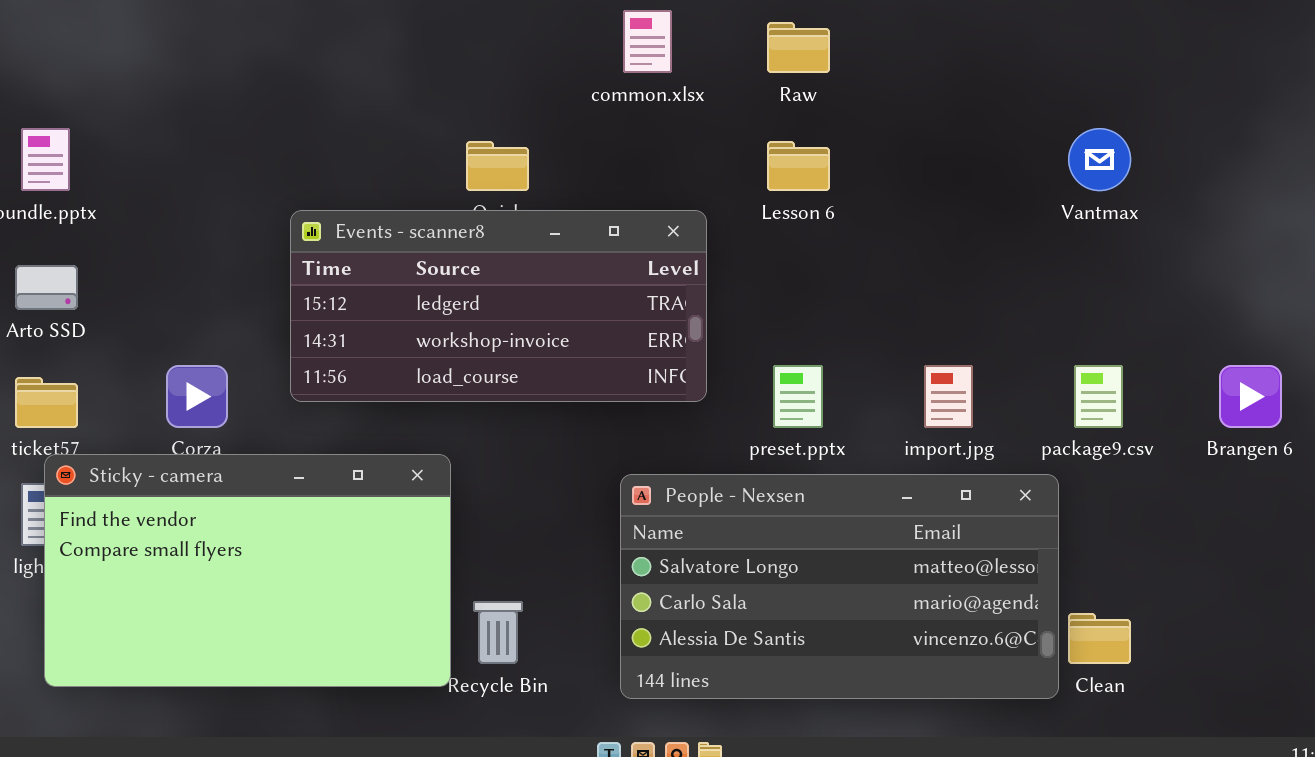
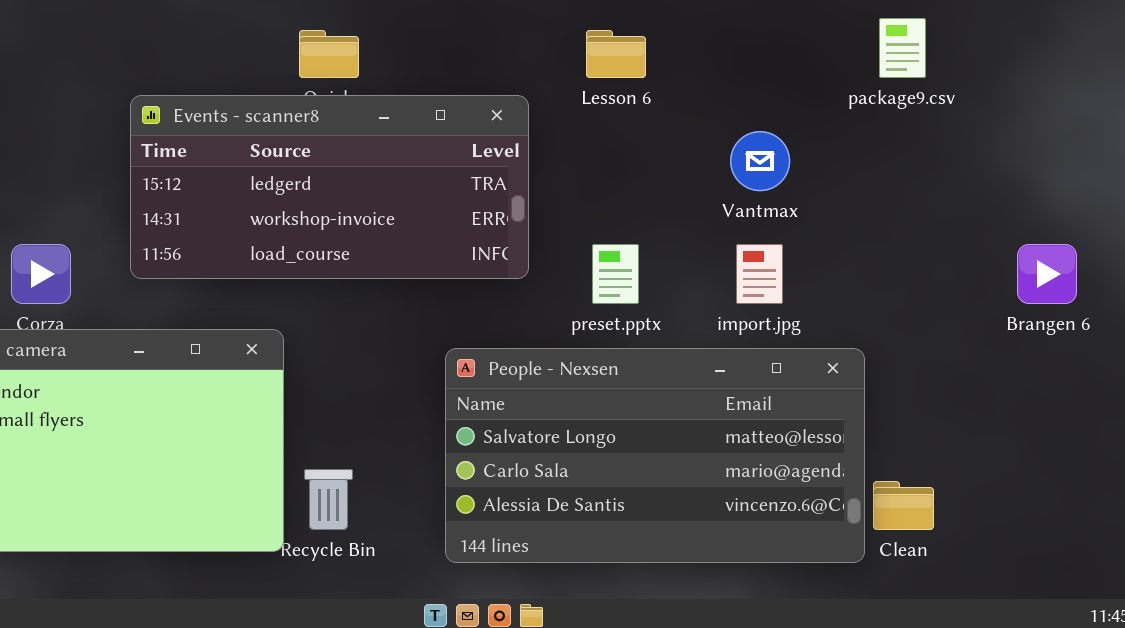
Vantmax: [1068,128,1131,191] -> [730,131,790,191], moved
package9.csv: [1074,365,1123,428] -> [879,18,926,78], moved

